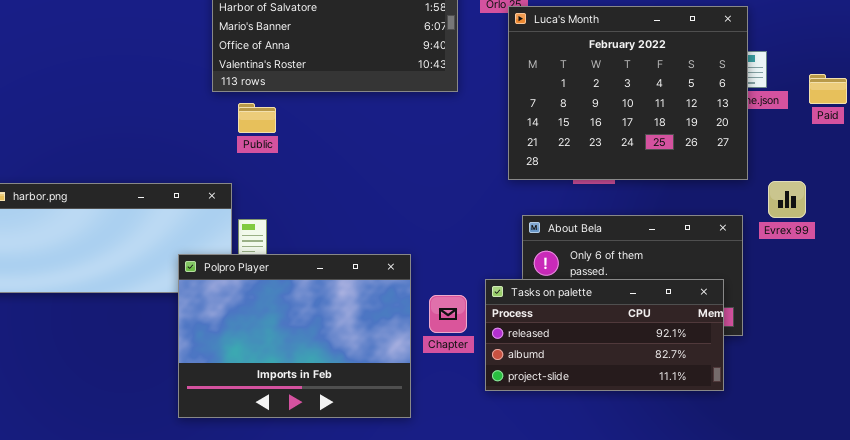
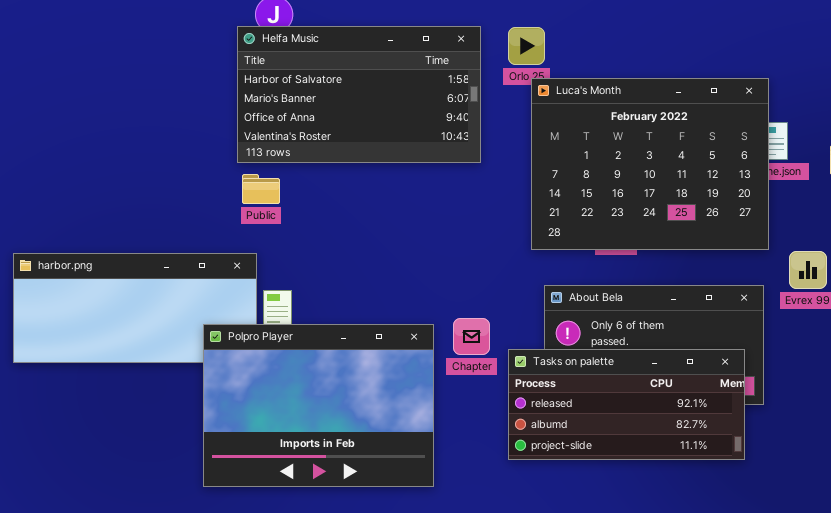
Public: [238,103,276,133] -> [242,174,280,204], moved
Chapter: [429,295,467,333] -> [453,318,490,355], moved

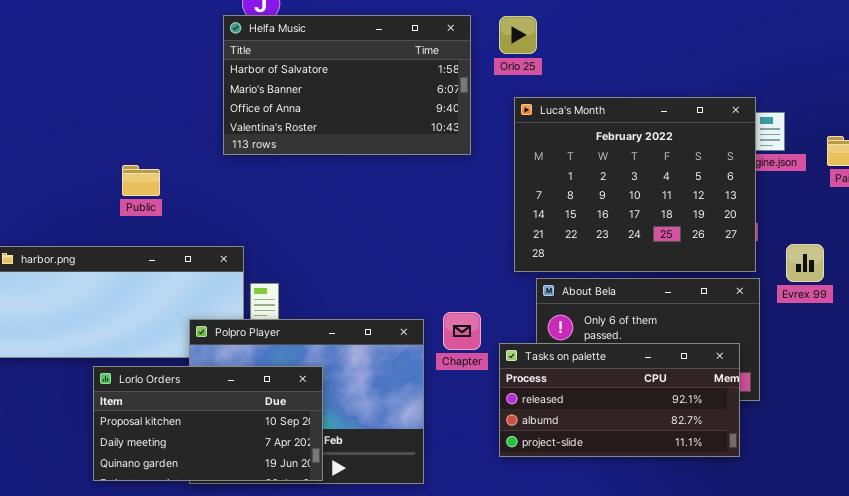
Luca's Month: [531,78,769,250] -> [514,97,756,272], moved
Public: [242,174,280,204] -> [122,165,160,196], moved
Lorlo Orders: none -> [93,366,323,481], opened

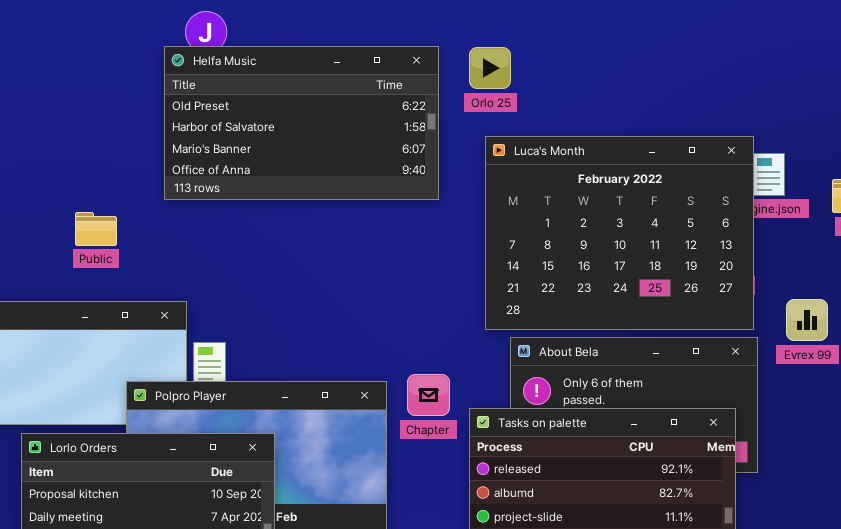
Helfa Music: [223,15,471,155] -> [164,46,439,200], scrolled up 1 row
Public: [122,165,160,196] -> [75,212,117,246], moved

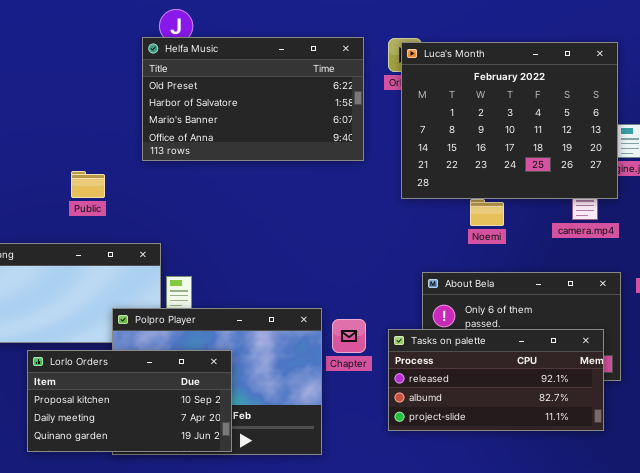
Luca's Month: [485,136,754,330] -> [401,42,618,199], moved
Chapter: [407,374,450,416] -> [332,319,366,353], moved

